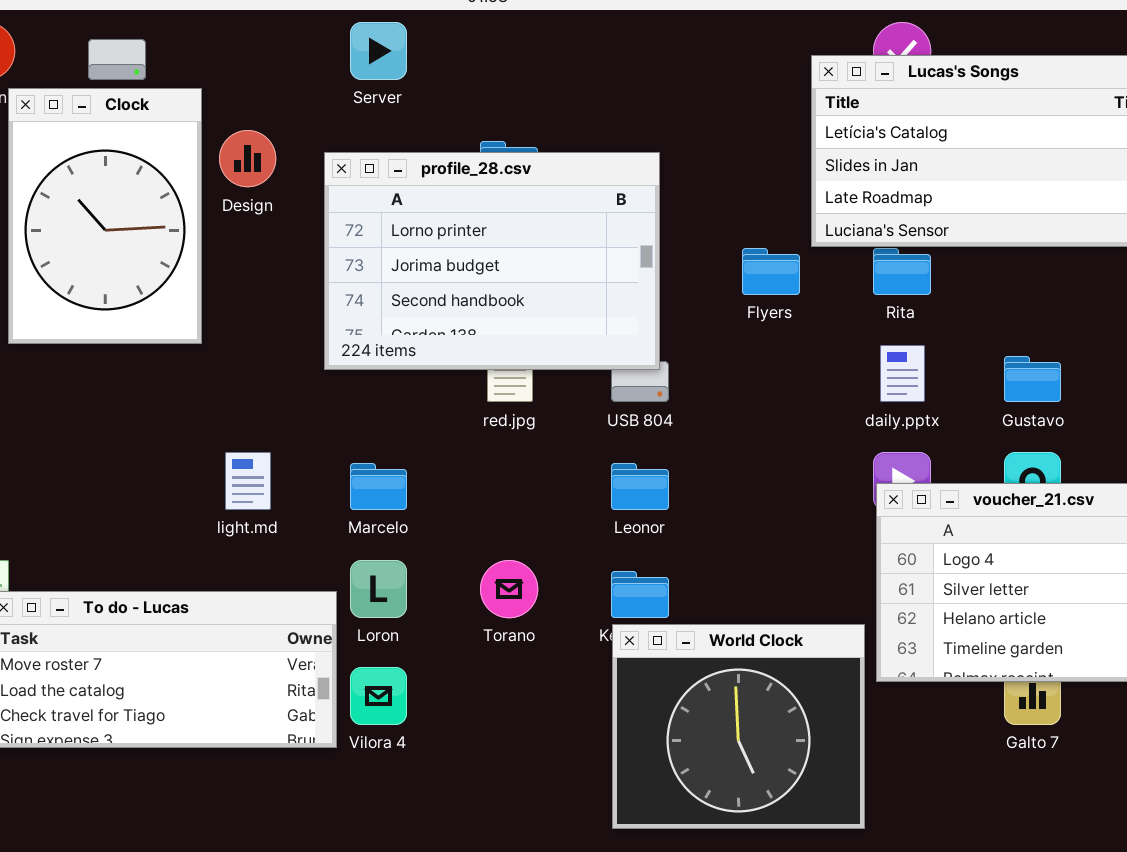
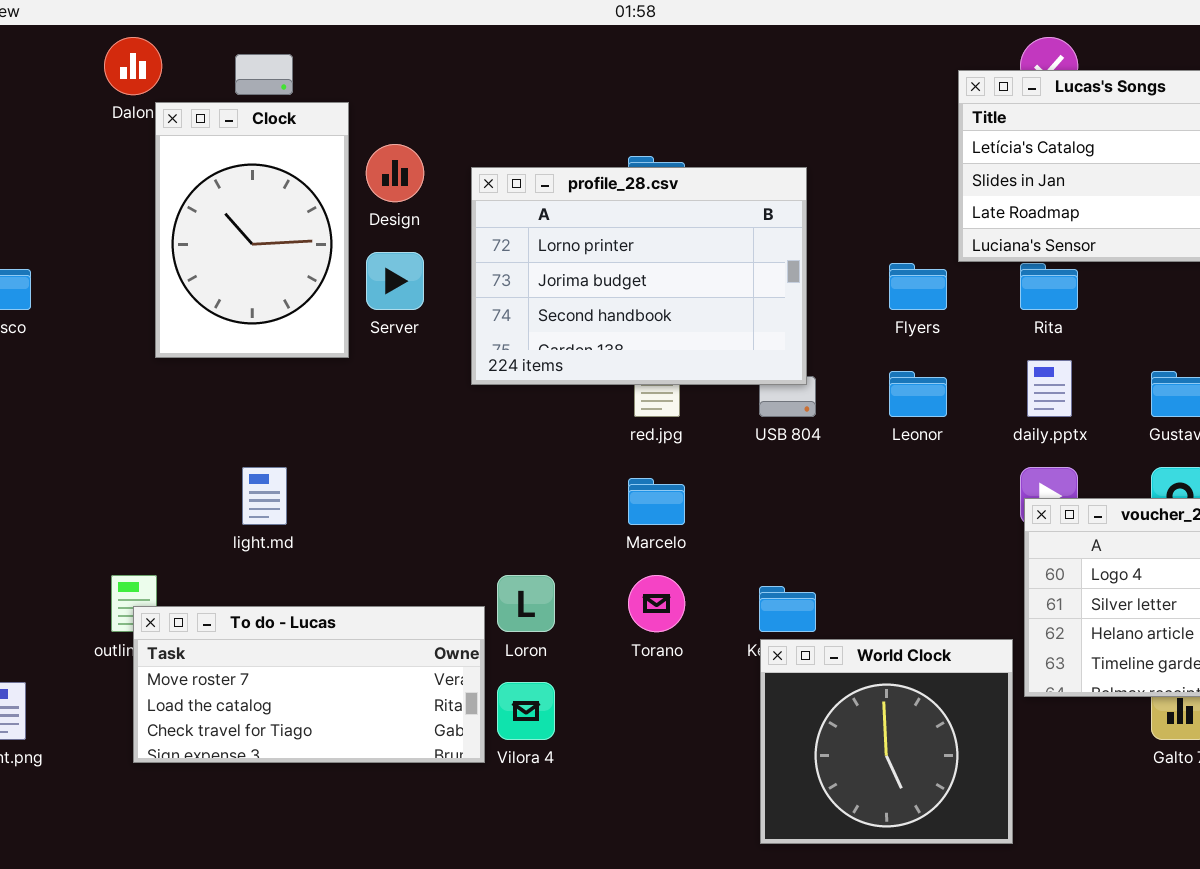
Server: [350,22,407,80] -> [366,252,424,310], moved
light.md: [225,452,271,510] -> [242,467,287,525], moved
Marcelo: [350,463,407,510] -> [628,478,685,525], moved
Leonor: [611,463,669,510] -> [889,371,947,417], moved

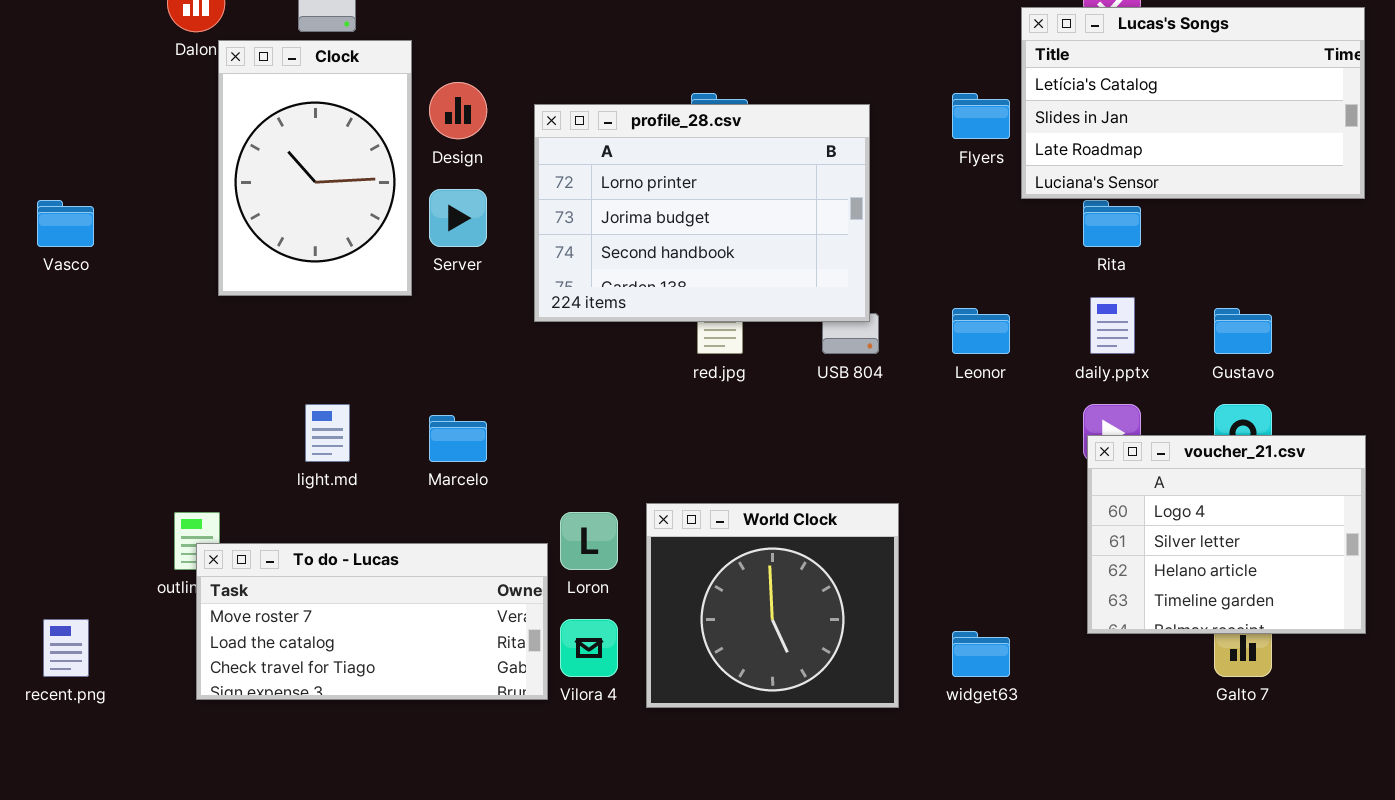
Flyers: [889,263,947,310] -> [952,93,1010,139], moved
Marcelo: [628,478,685,525] -> [429,415,487,462], moved
World Clock: [760,639,1013,844] -> [646,503,899,708], moved

